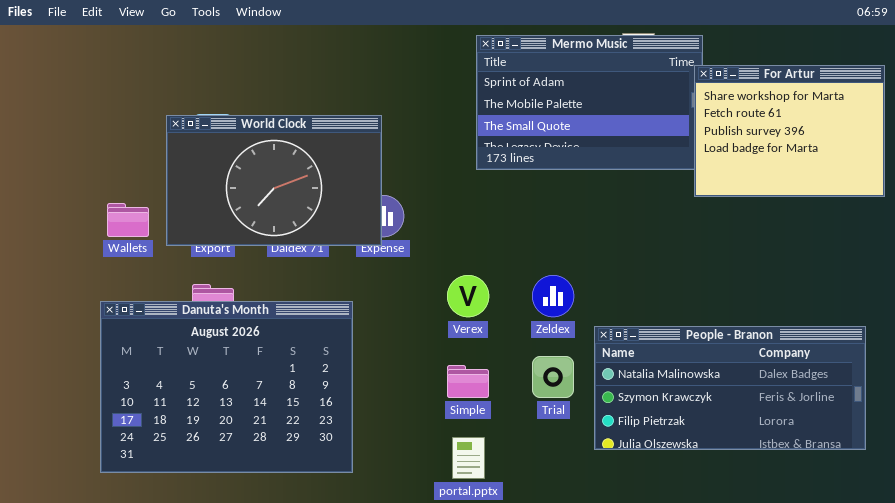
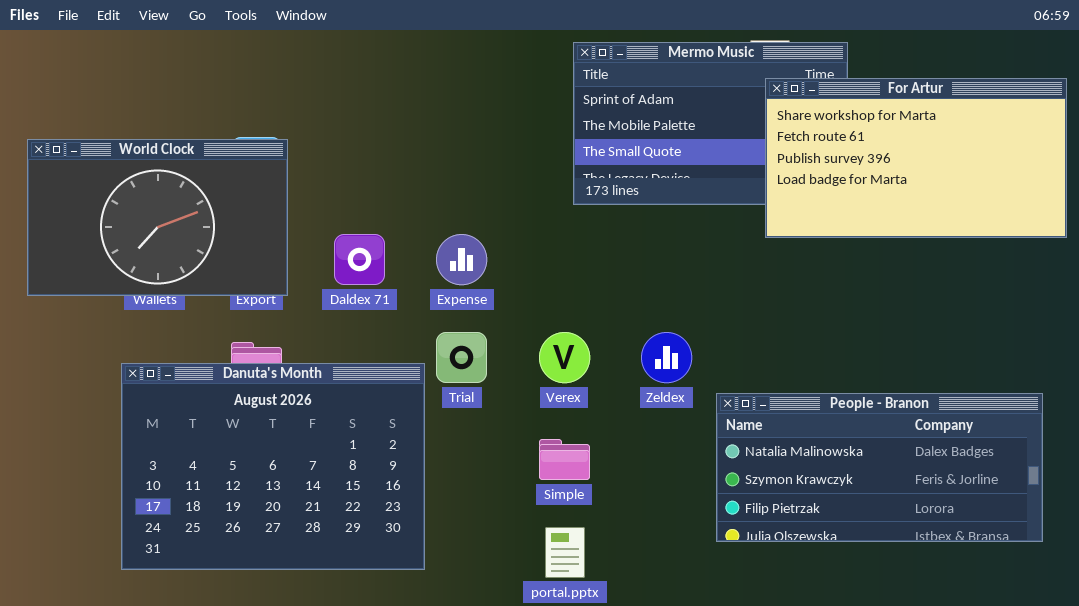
For Artur: [694,65,885,197] -> [765,78,1067,238], resized
World Clock: [166,115,382,246] -> [27,139,288,296], moved
Trial: [532,356,574,398] -> [436,332,487,383], moved

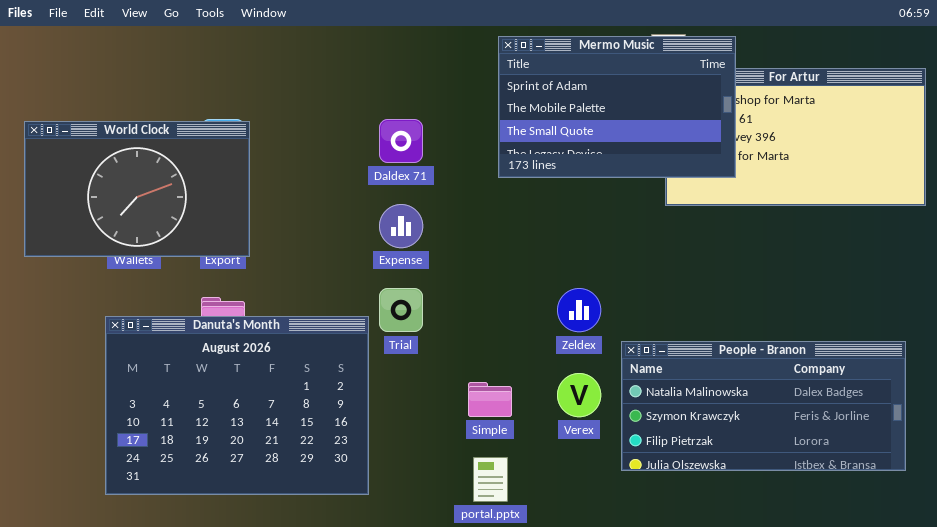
Mermo Music: [573,42,848,205] -> [498,36,736,178], raised
Daldex 71: [334,234,385,285] -> [379,119,423,163], moved
Verex: [539,332,590,383] -> [557,373,601,417], moved

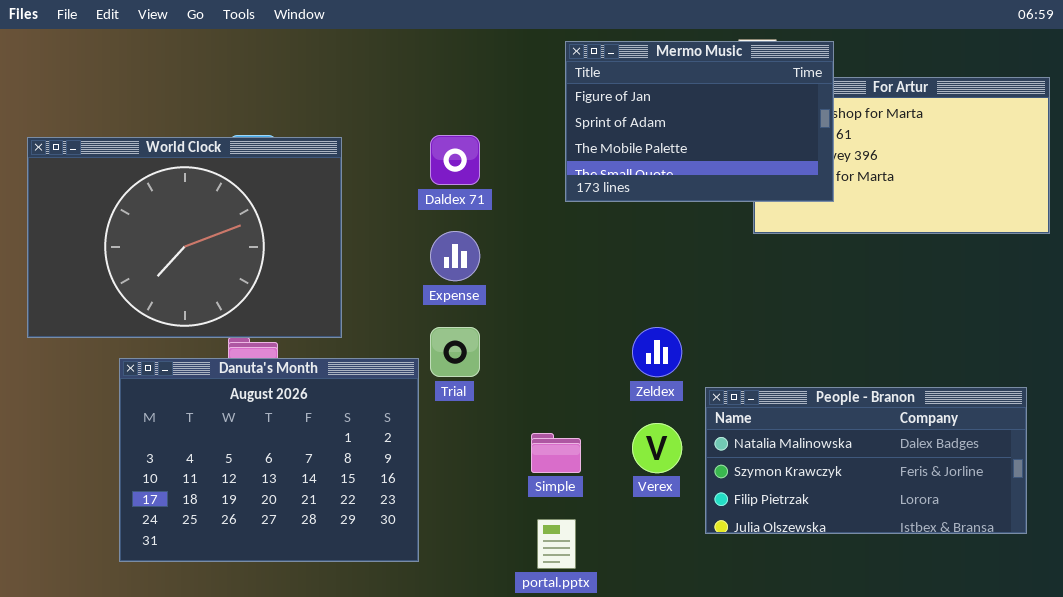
Mermo Music: [498,36,736,178] -> [565,41,834,202], scrolled up 1 row
World Clock: [24,121,250,257] -> [27,137,342,338], resized

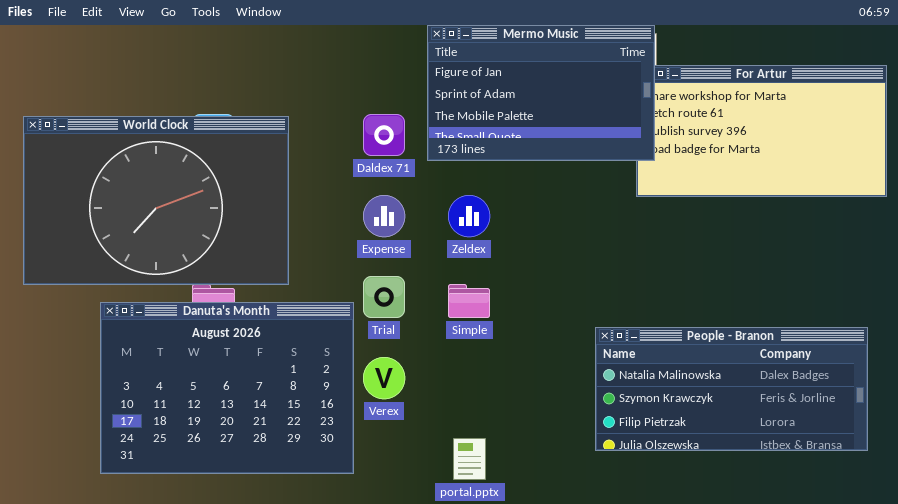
Mermo Music: [565,41,834,202] -> [427,25,655,161], moved
Zeldex: [632,327,682,377] -> [448,195,490,237], moved
Verex: [632,423,682,473] -> [363,357,405,399], moved
Simple: [531,433,581,473] -> [448,284,490,318], moved

